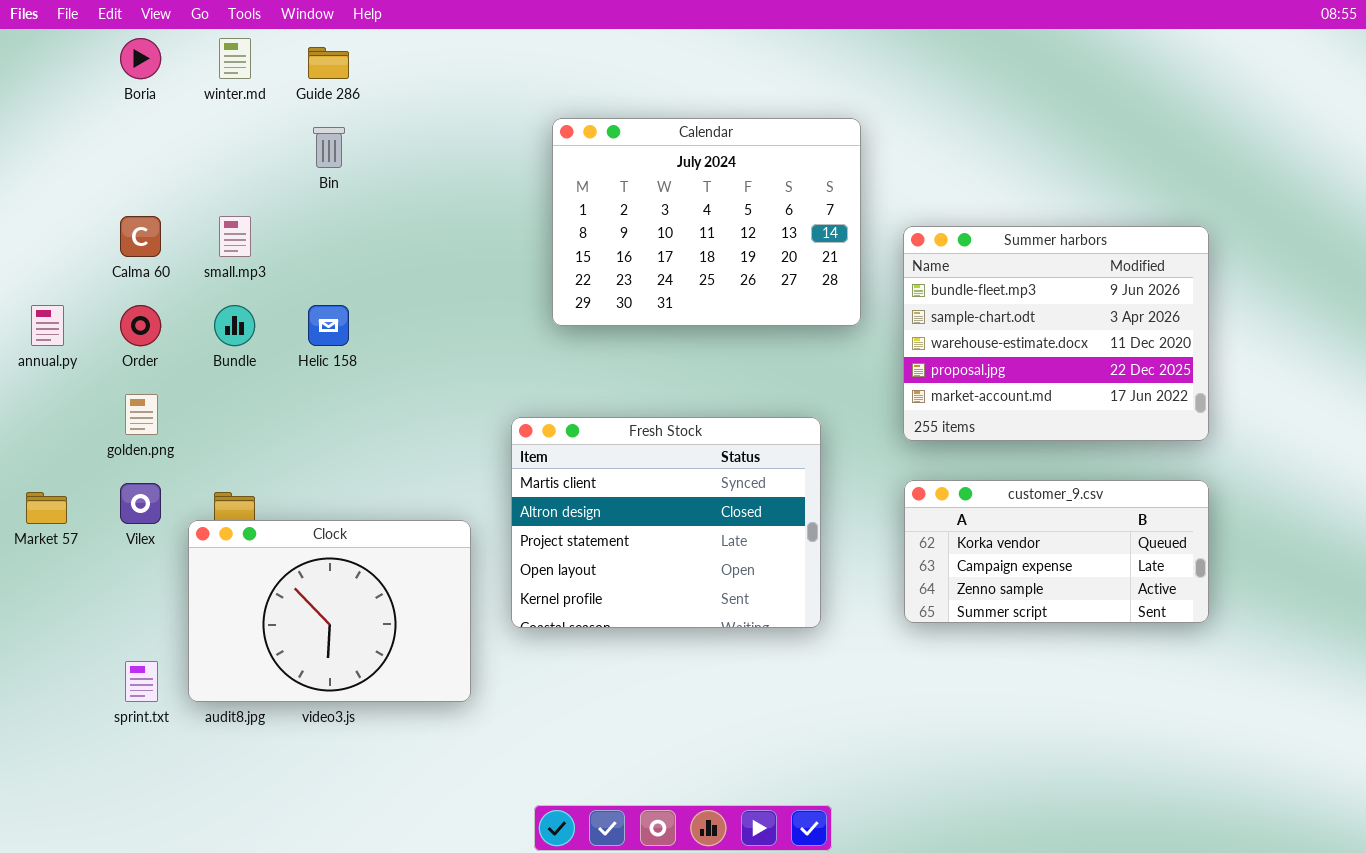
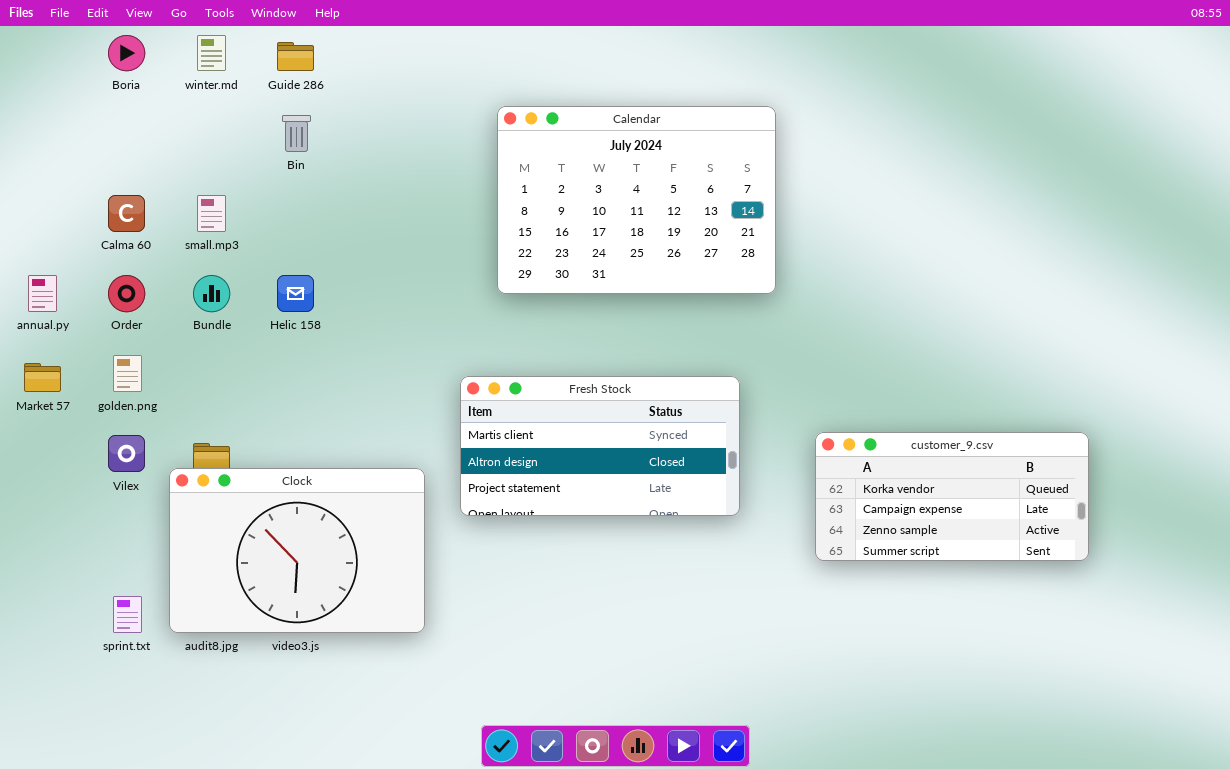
Summer harbors: [903,226,1209,441] -> none, closed
Fresh Stock: [511,417,821,628] -> [460,376,740,516], resized
Market 57: [26,492,67,524] -> [24,363,61,392], moved

